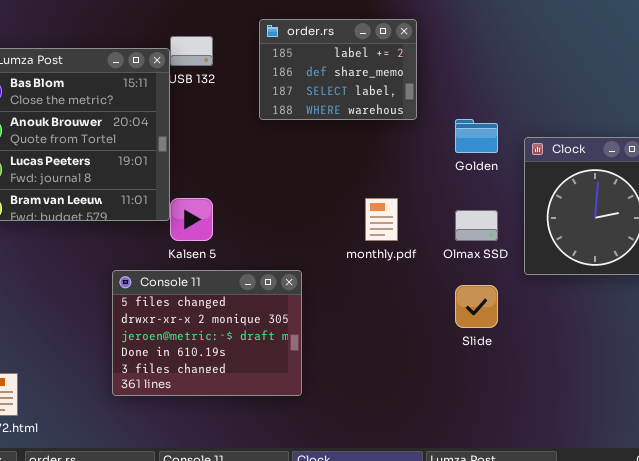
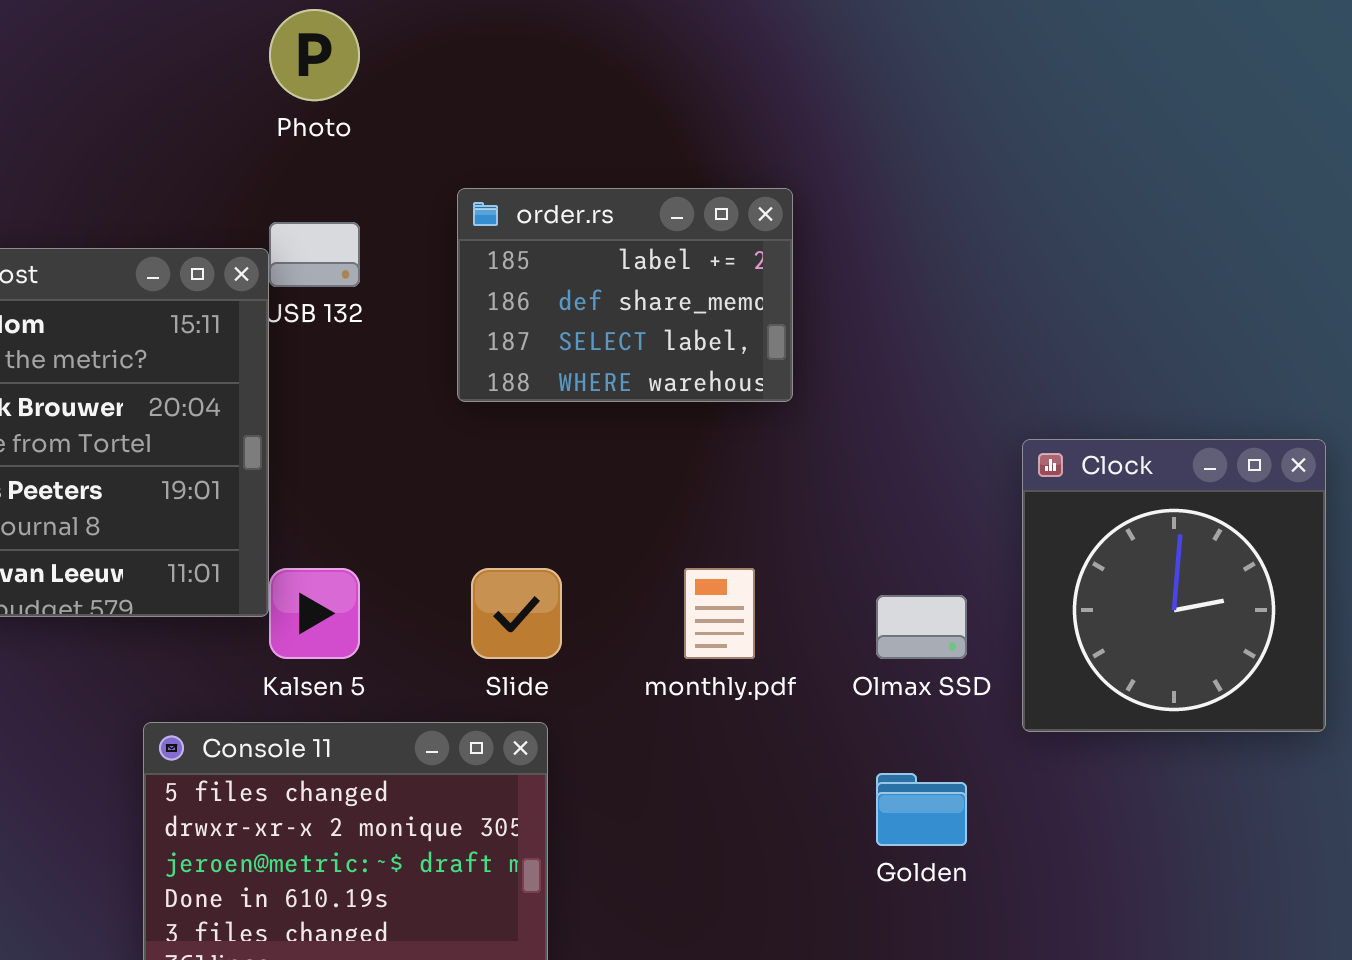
Golden: [455,119,498,153] -> [876,773,967,846], moved
Slide: [455,285,498,328] -> [471,568,562,659], moved

